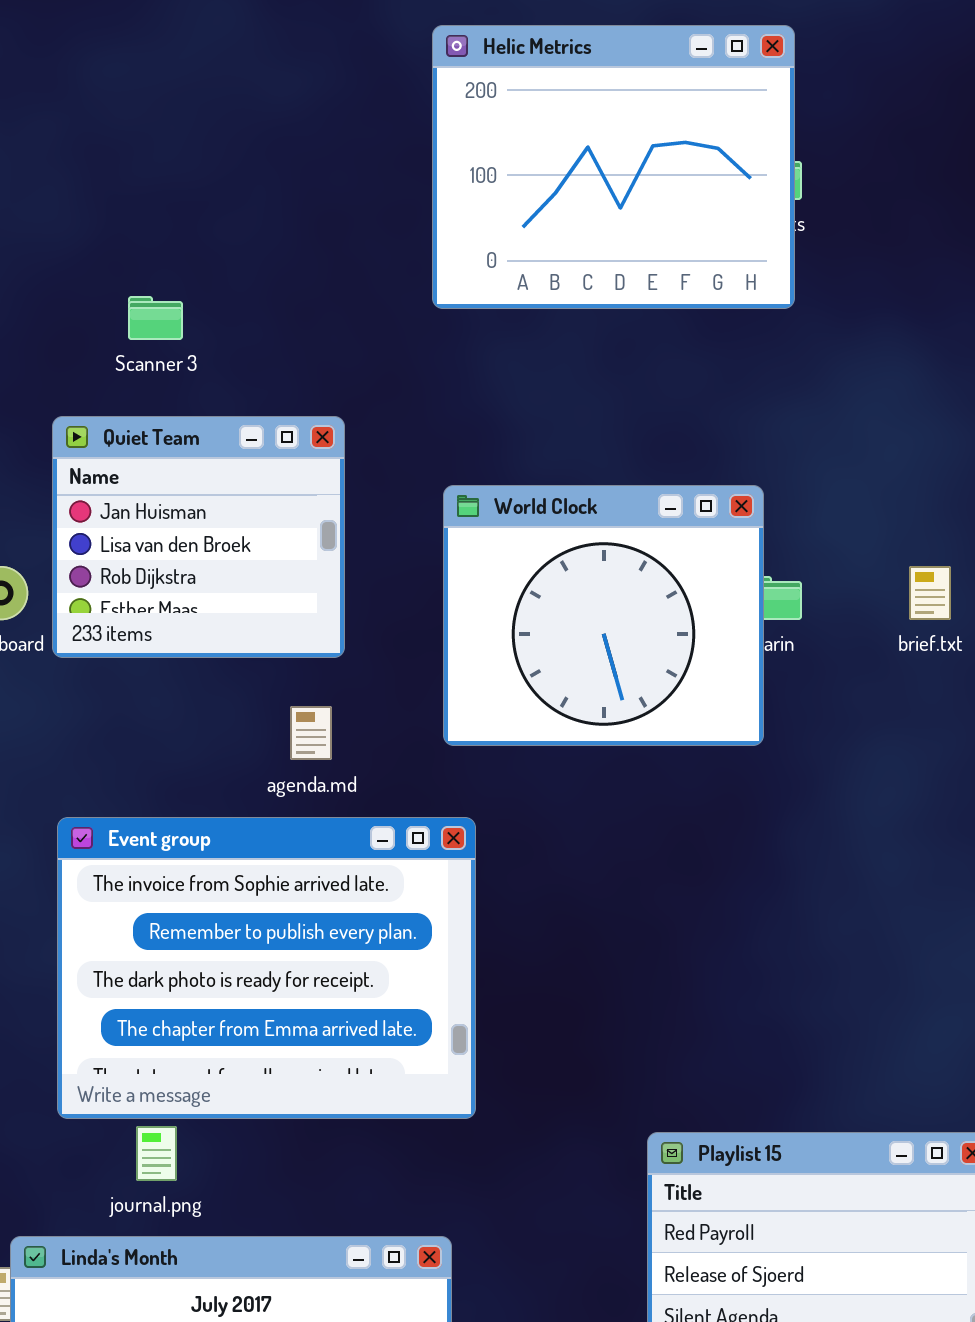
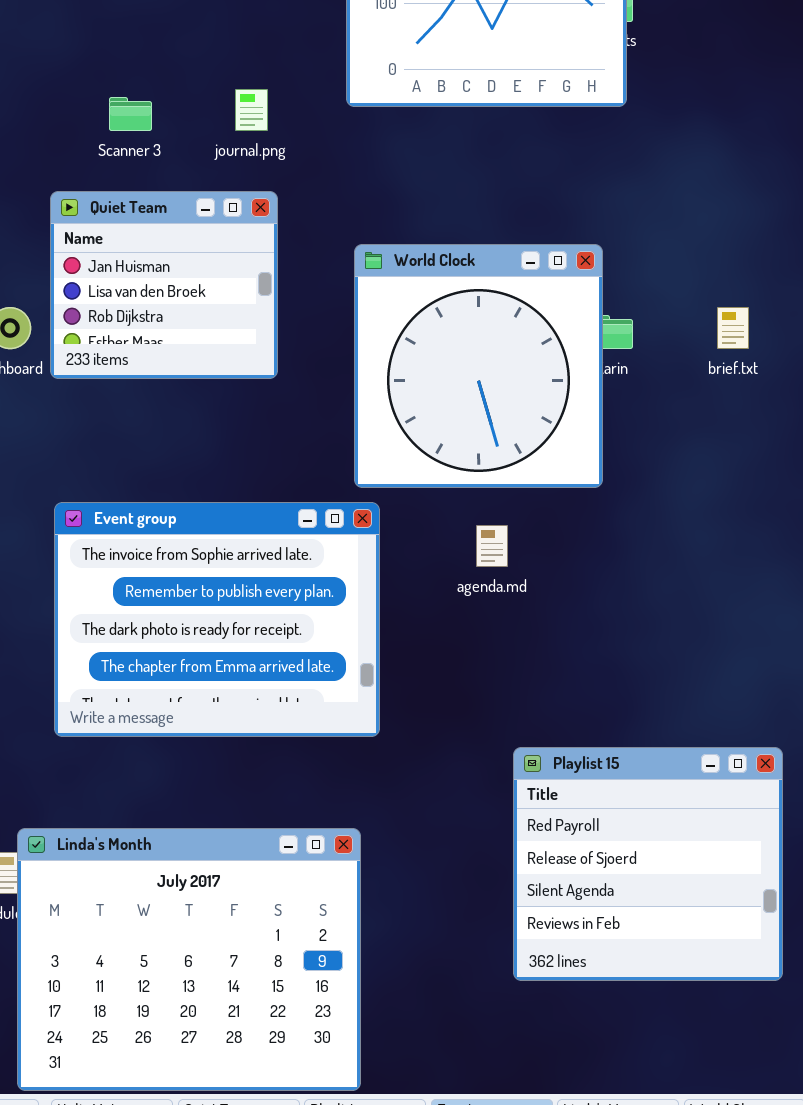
World Clock: [443,485,764,746] -> [354,244,603,488], resized
agenda.md: [290,706,332,760] -> [476,525,508,567], moved
journal.png: [136,1126,177,1181] -> [235,89,268,131], moved

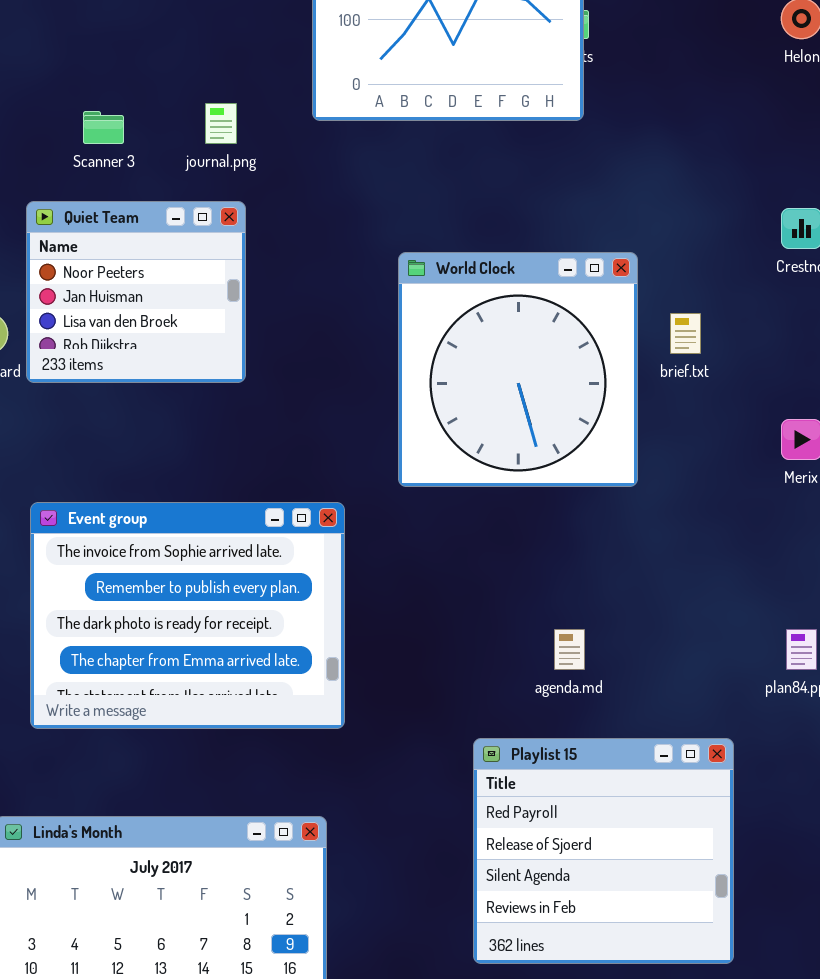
Quiet Team: [50,191,278,379] -> [26,201,246,383], scrolled up 1 row
World Clock: [354,244,603,488] -> [398,252,638,487], moved
agenda.md: [476,525,508,567] -> [554,629,585,670], moved

